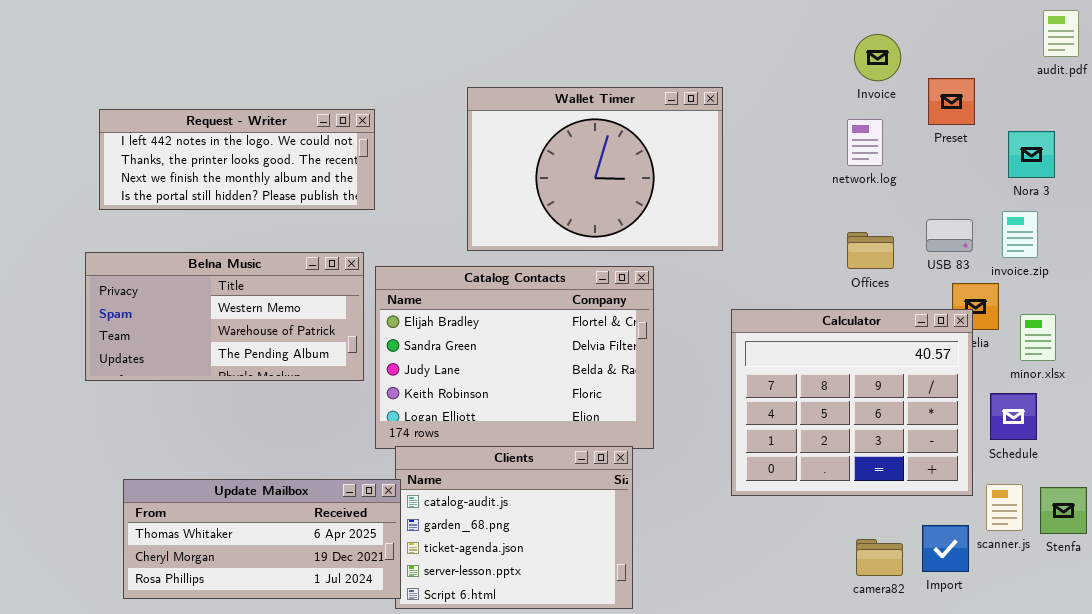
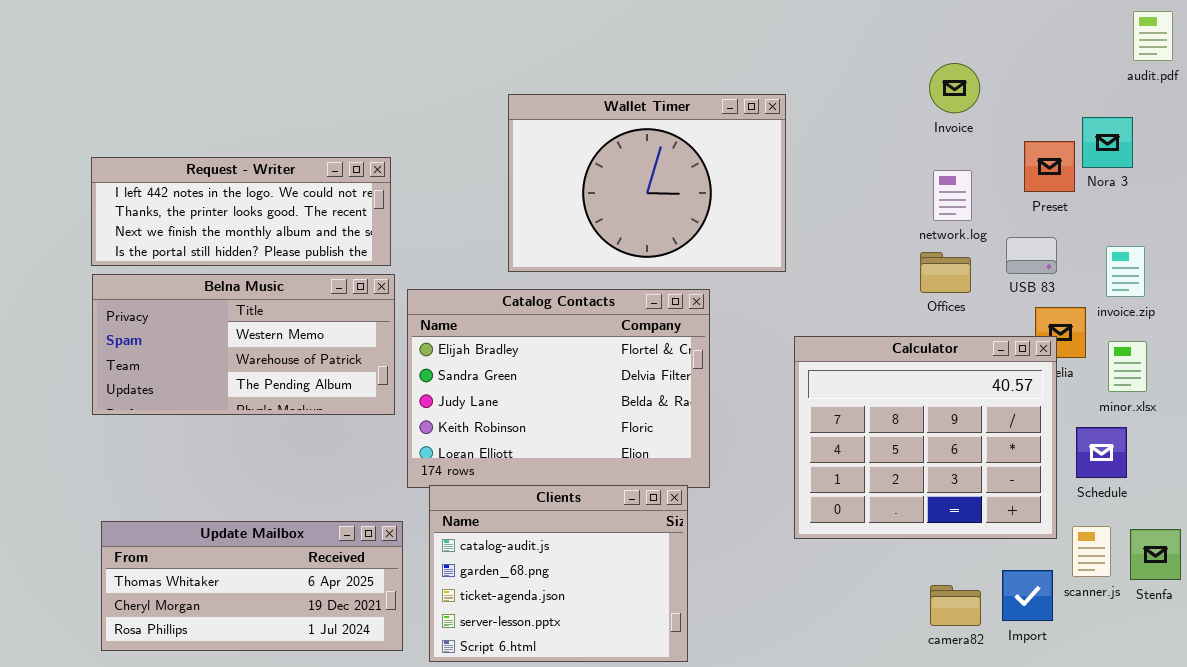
Invoice: [854,34,901,81] -> [929,63,980,113], moved
Preset: [928,78,975,125] -> [1024,141,1075,192], moved
Request - Writer: [99,109,375,210] -> [91,157,391,266], moved
network.log: [847,119,883,166] -> [933,170,972,221], moved
Nora 3: [1008,131,1055,178] -> [1082,117,1133,168], moved
invoice.zip: [1002,211,1038,258] -> [1106,246,1145,297], moved
Update Mailbox: [123,479,401,599] -> [101,521,403,651], moved

